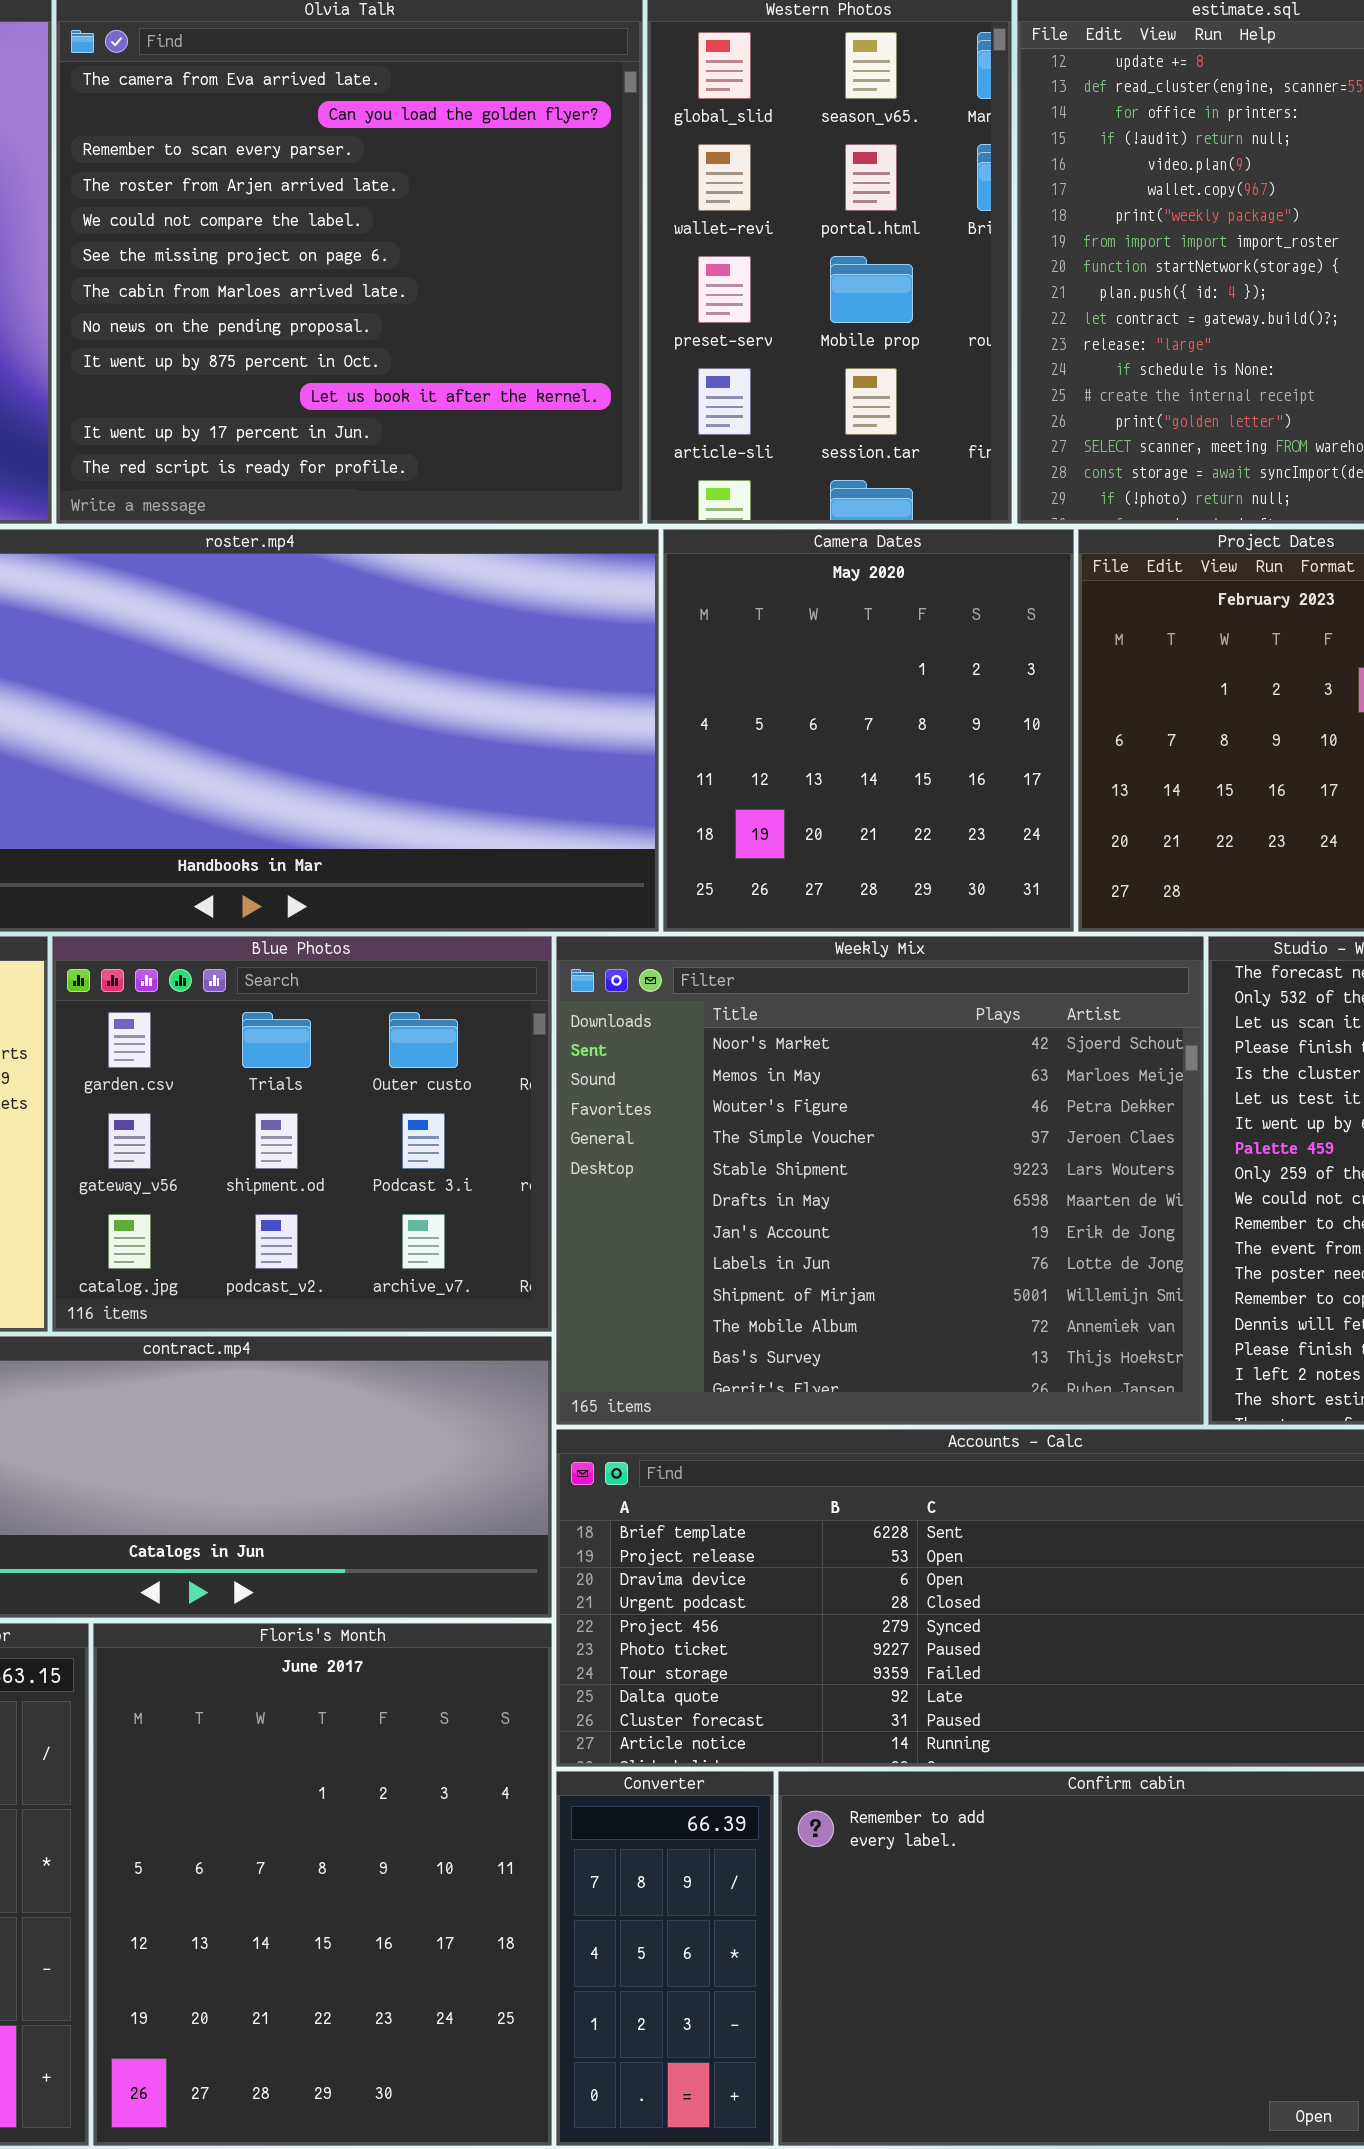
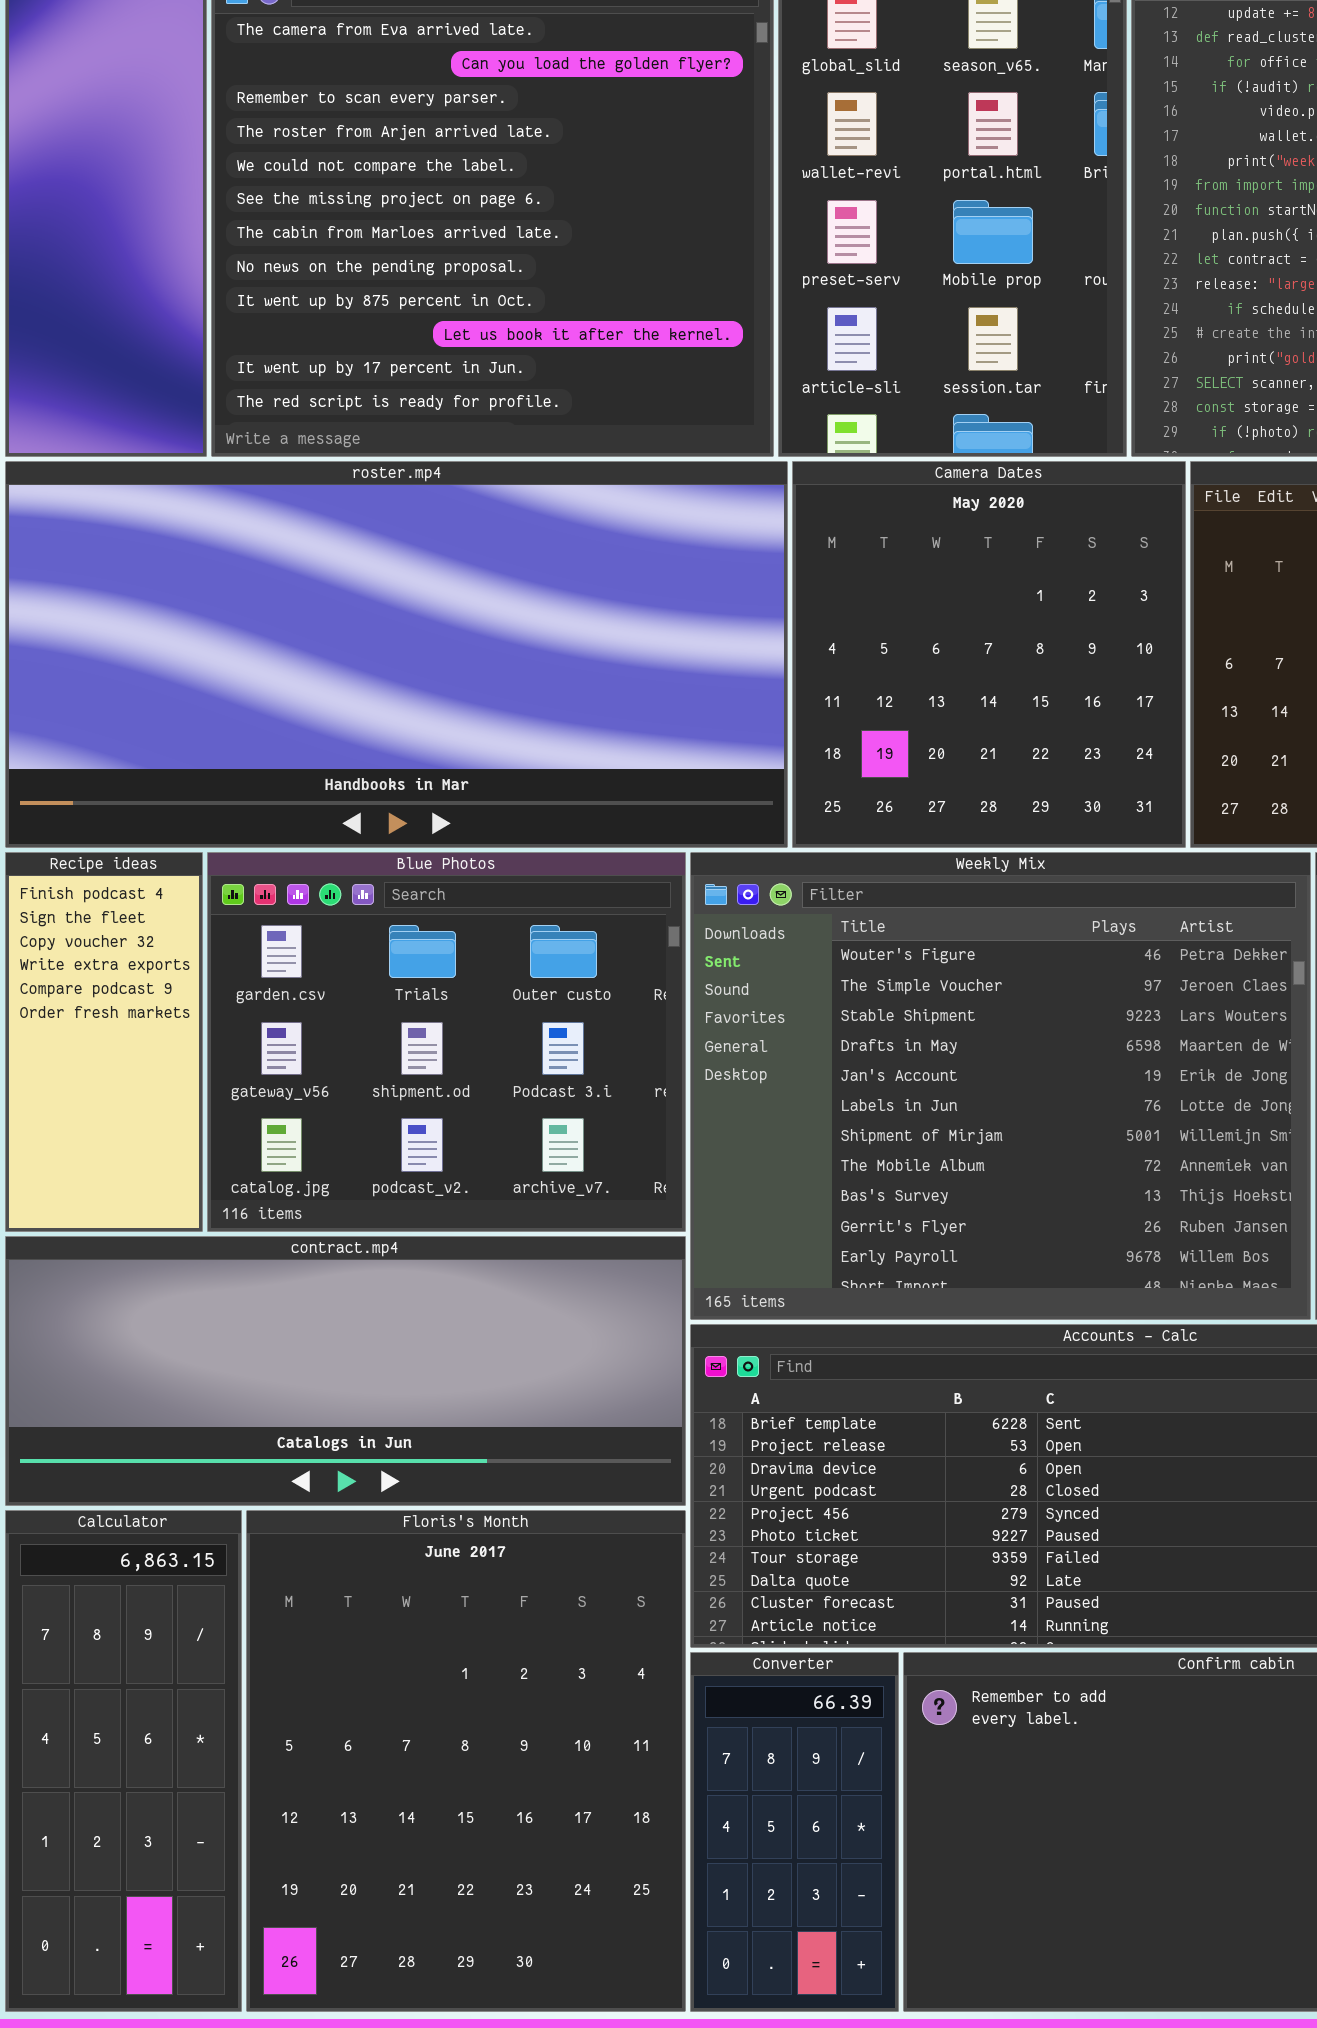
Weekly Mix: [556,936,1204,1425] -> [690,852,1311,1320], scrolled down 2 rows

